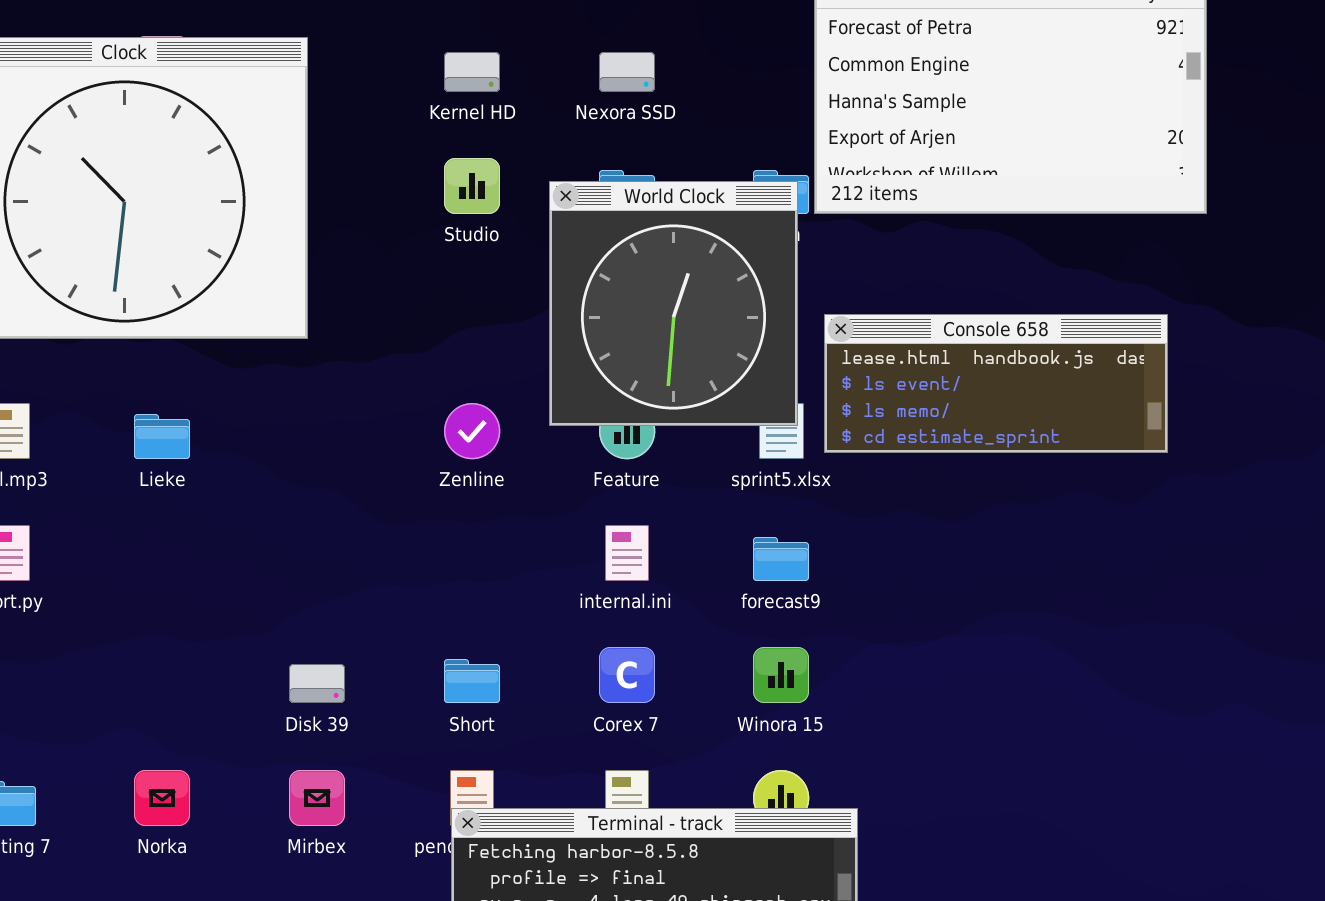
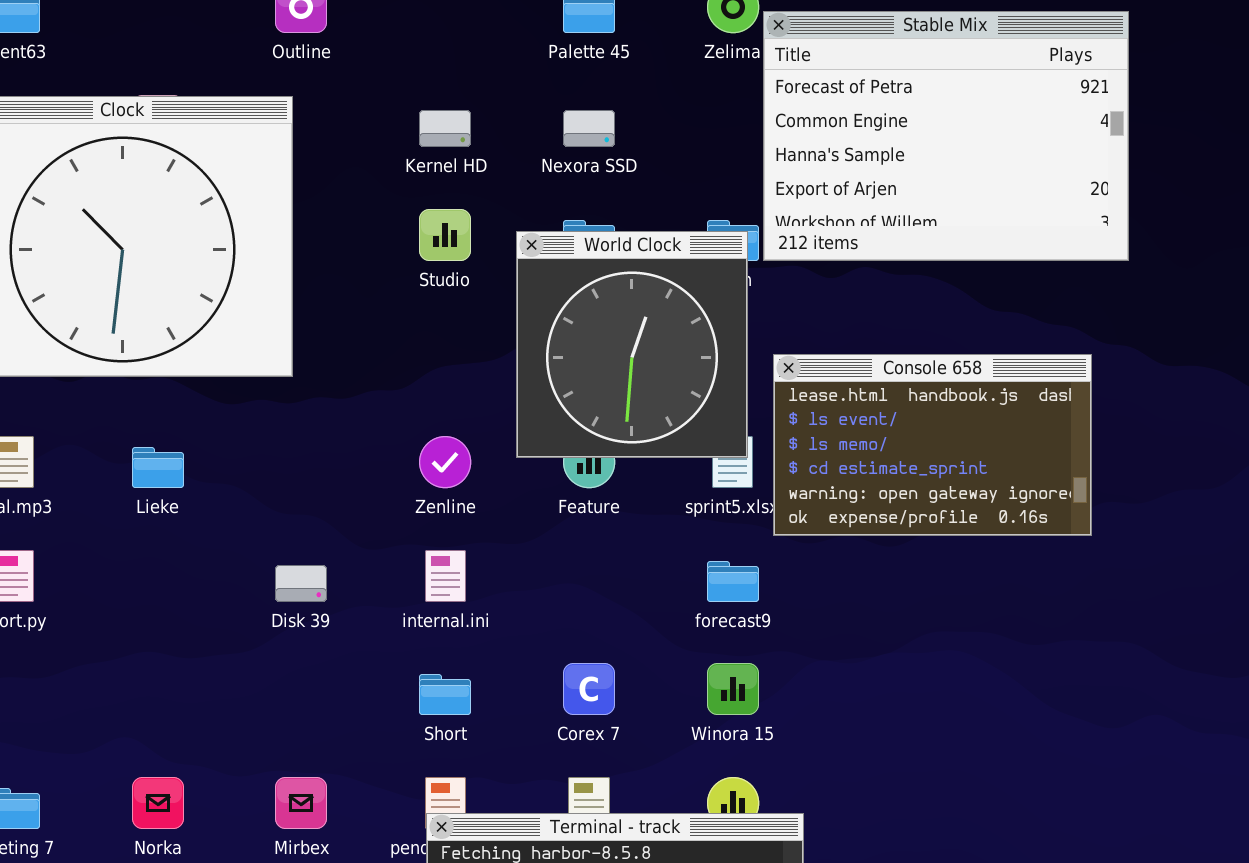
Console 658: [824,314,1168,453] -> [773,354,1092,536], resized
internal.ini: [605,525,649,581] -> [425,550,466,602], moved
Disk 39: [289,664,345,703] -> [275,565,327,602], moved

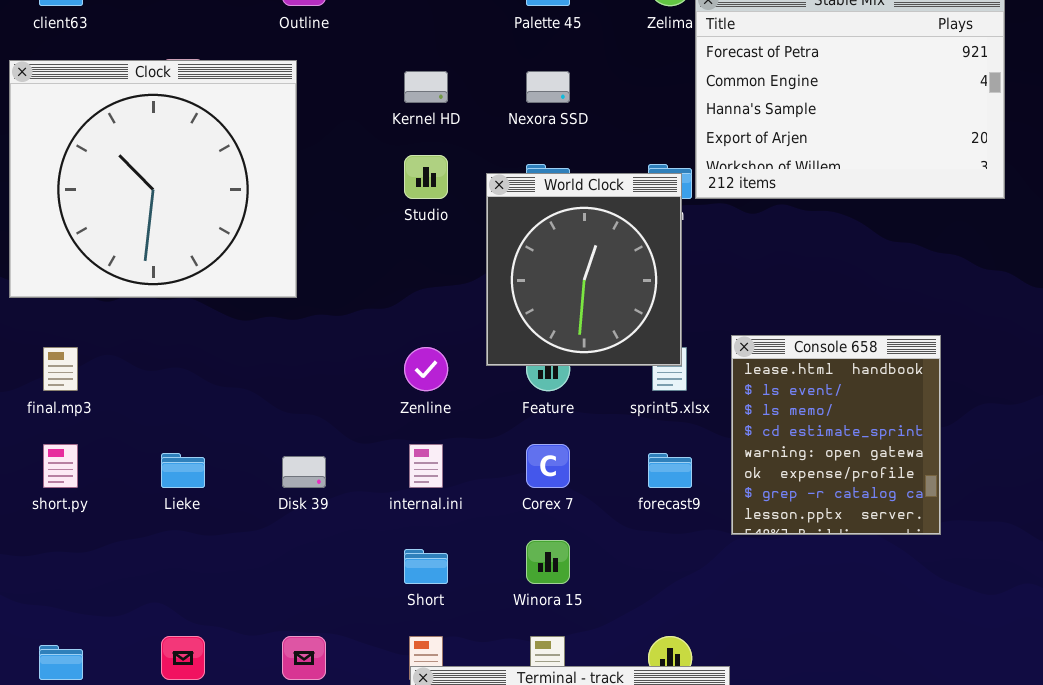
Console 658: [773,354,1092,536] -> [731,335,941,535], moved, resized
Lieke: [132,447,184,488] -> [161,453,205,488], moved
Corex 7: [563,663,615,715] -> [526,444,570,488], moved
Winora 15: [707,663,759,715] -> [526,540,570,584], moved

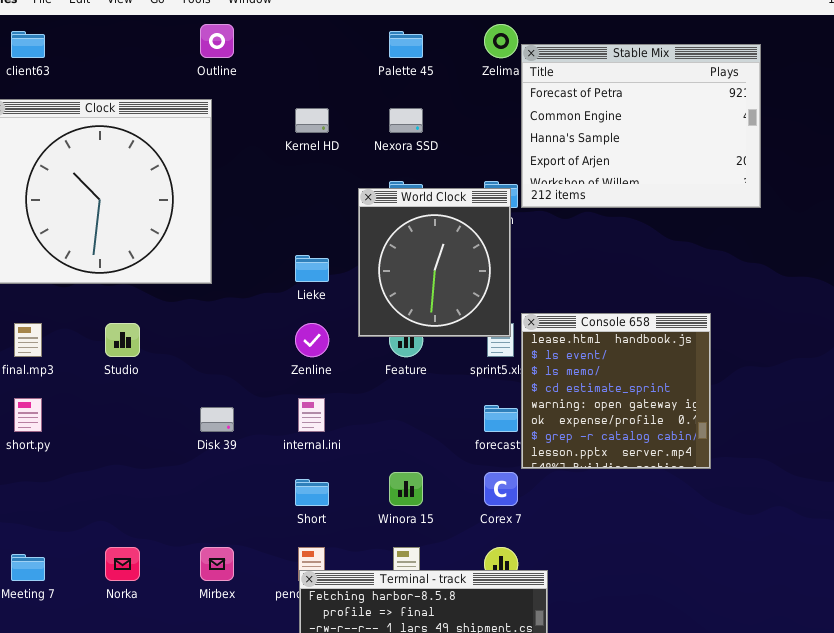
Studio: [404,155,448,199] -> [105,323,140,357], moved
Console 658: [731,335,941,535] -> [521,313,711,469], resized
Corex 7: [526,444,570,488] -> [484,472,518,506], moved
Lieke: [161,453,205,488] -> [295,255,329,282], moved

